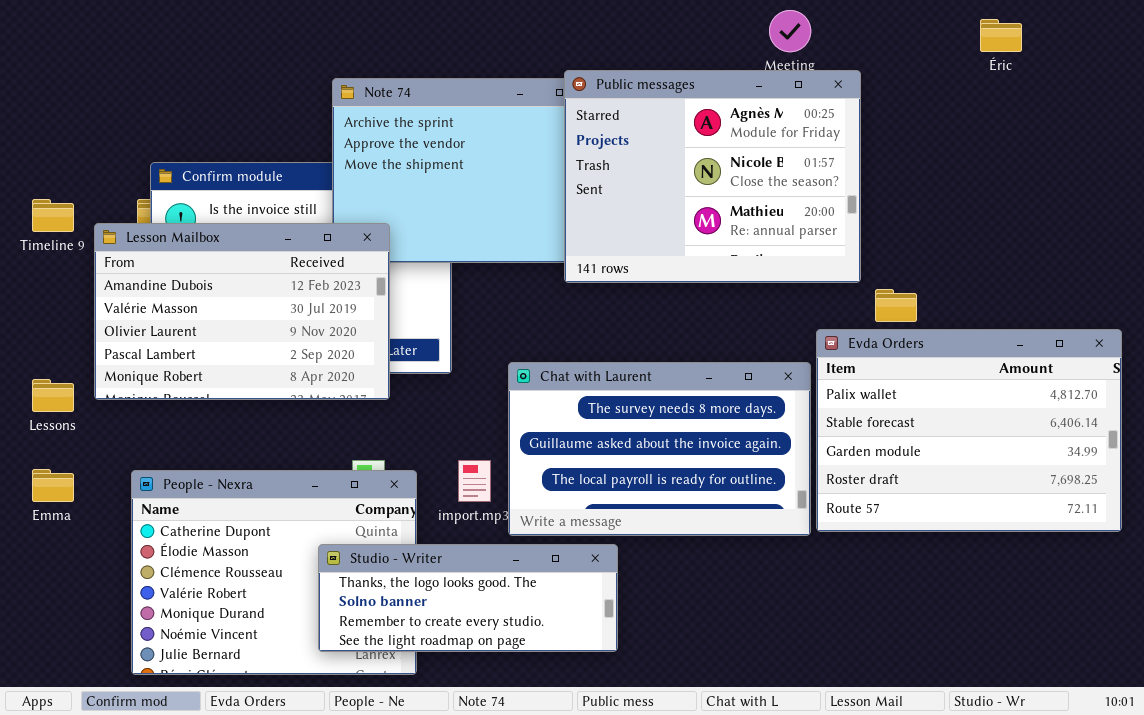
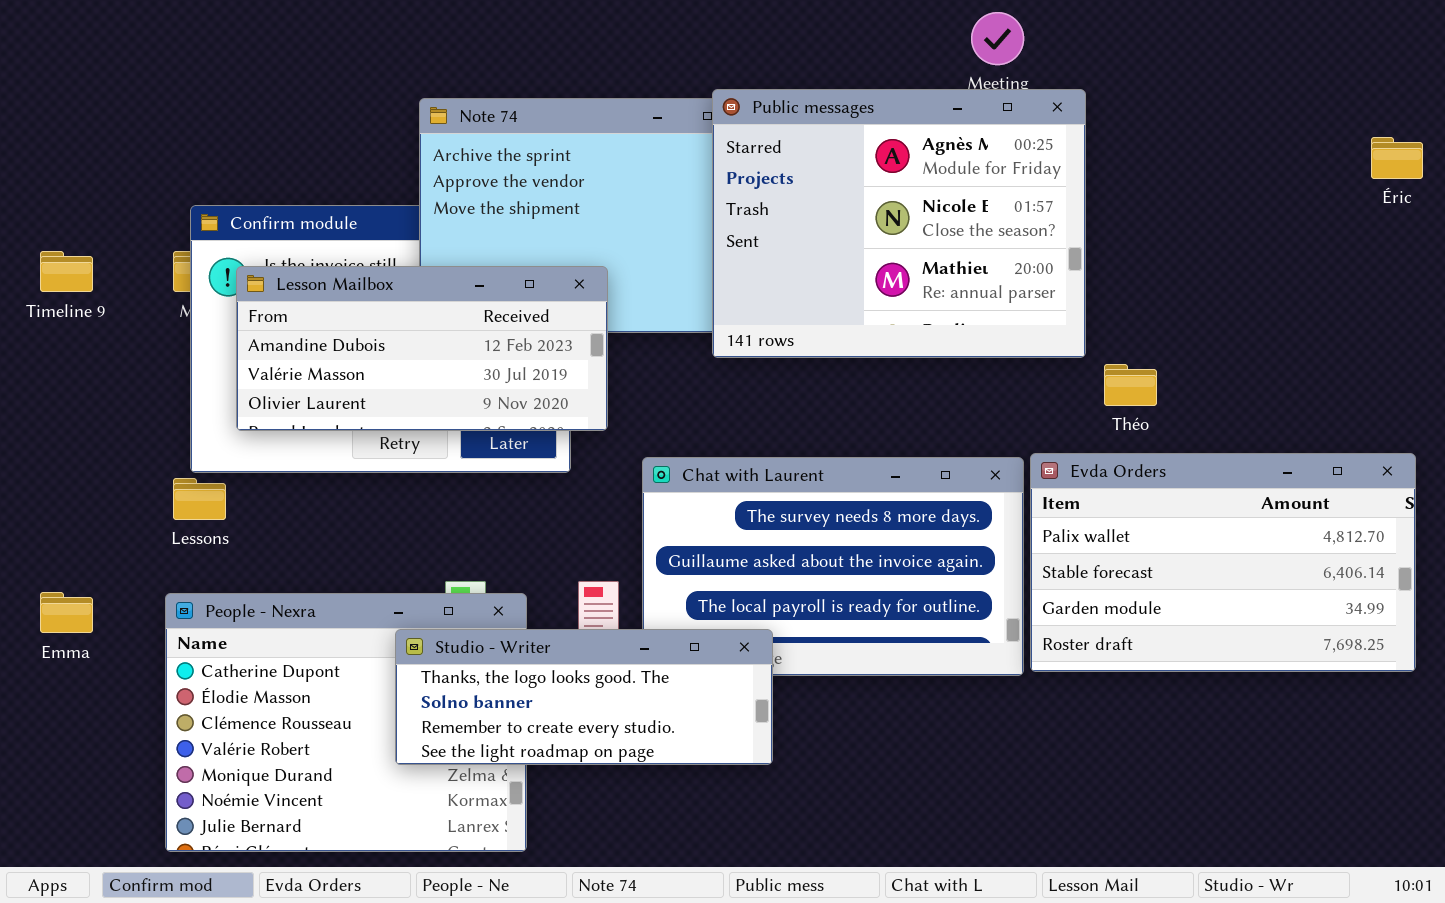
Éric: [980,19,1022,52] -> [1371,137,1423,179], moved
Lesson Mailbox: [94,223,390,400] -> [236,266,608,431], moved, resized
Evda Orders: [816,329,1122,532] -> [1030,453,1416,672], resized
Lessons: [32,379,74,412] -> [173,478,226,520], moved
Studio - Writer: [318,544,618,652] -> [395,629,773,765], moved

